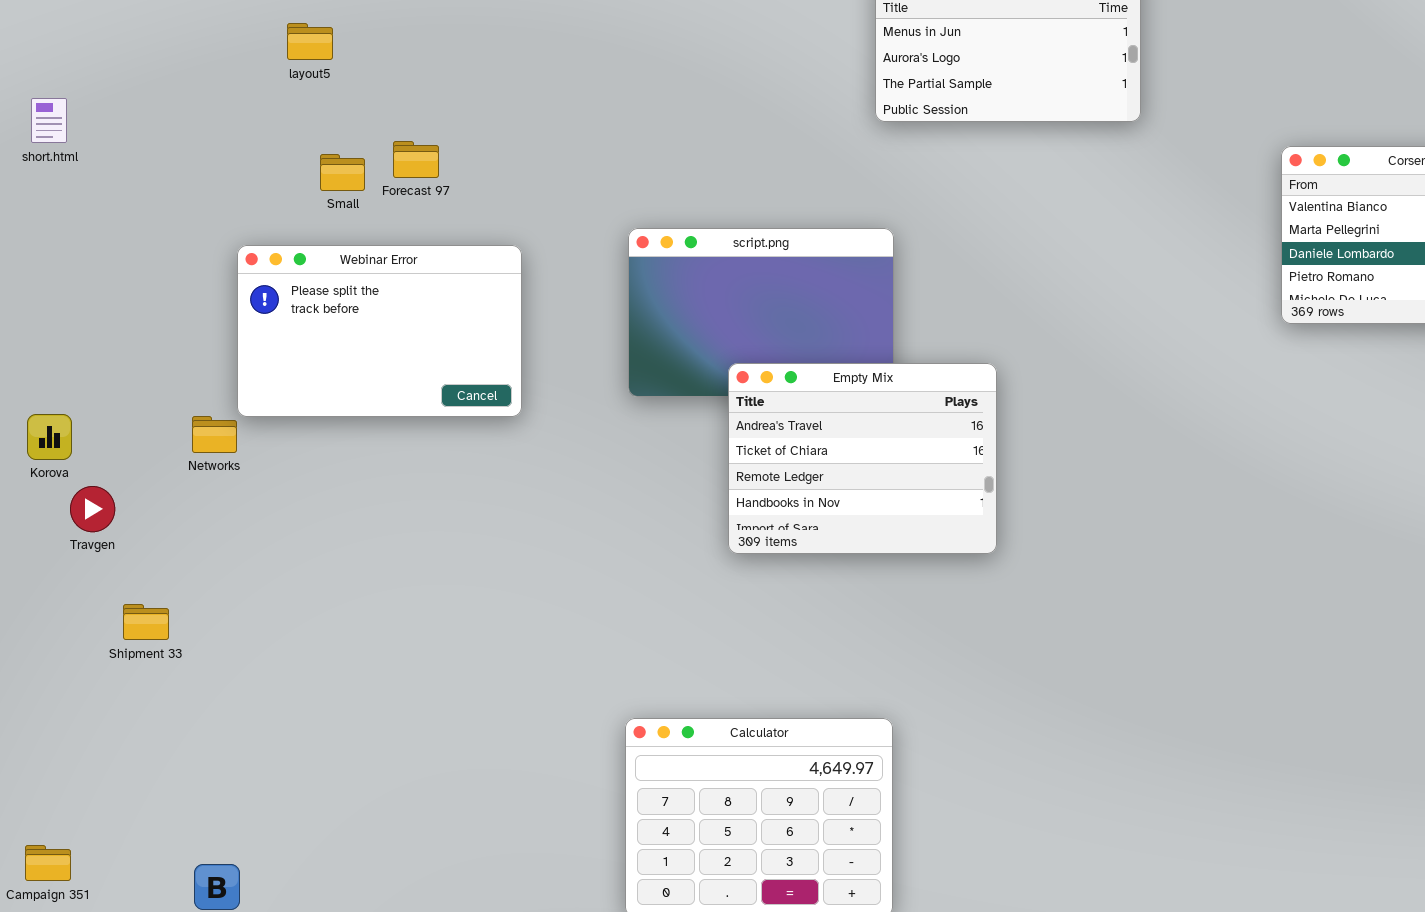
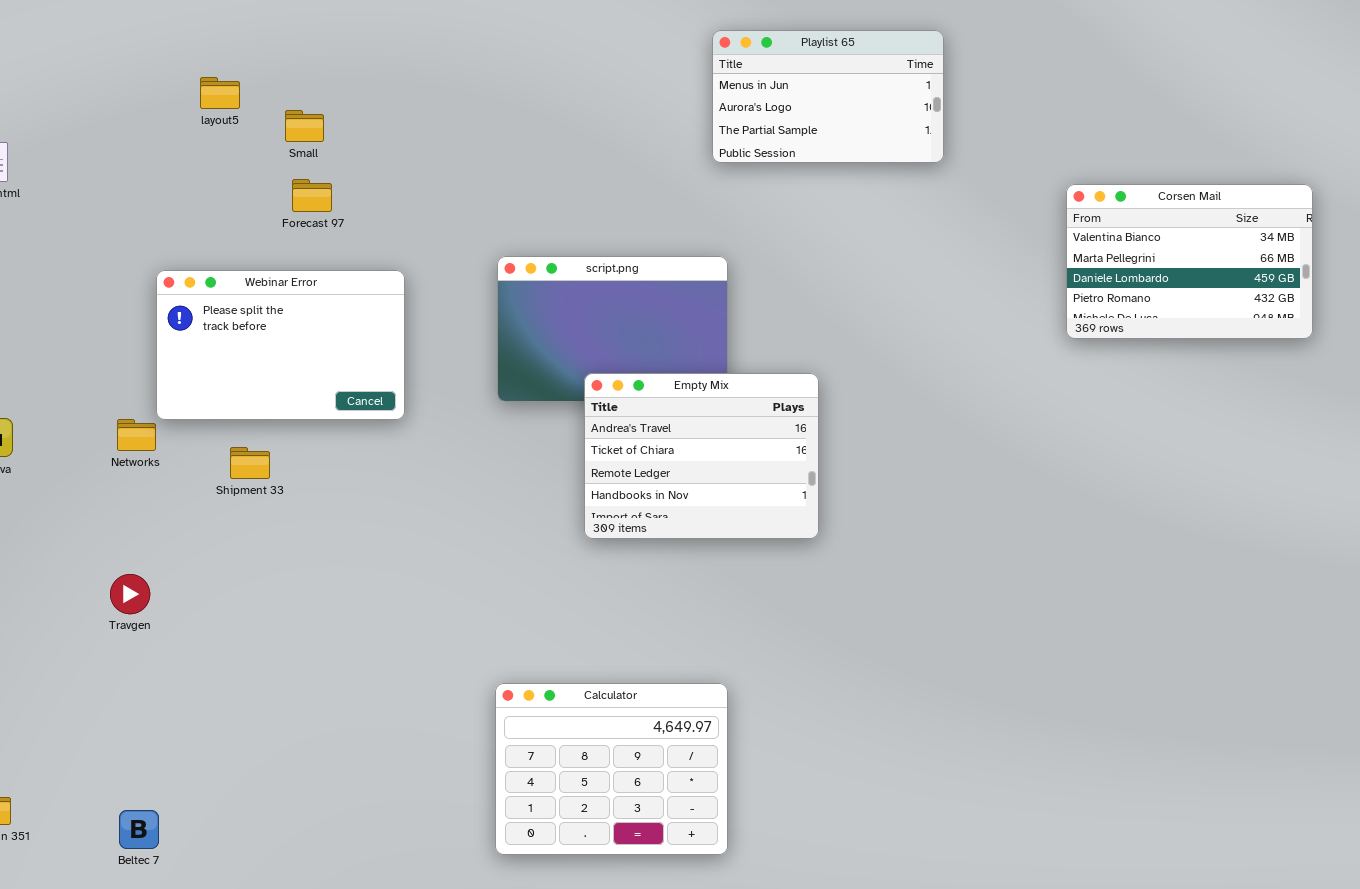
Small: [320,154,365,191] -> [285,110,324,142], moved
Travgen: [70,486,115,532] -> [110,574,150,614], moved
Shipment 33: [123,604,169,640] -> [230,447,270,479], moved

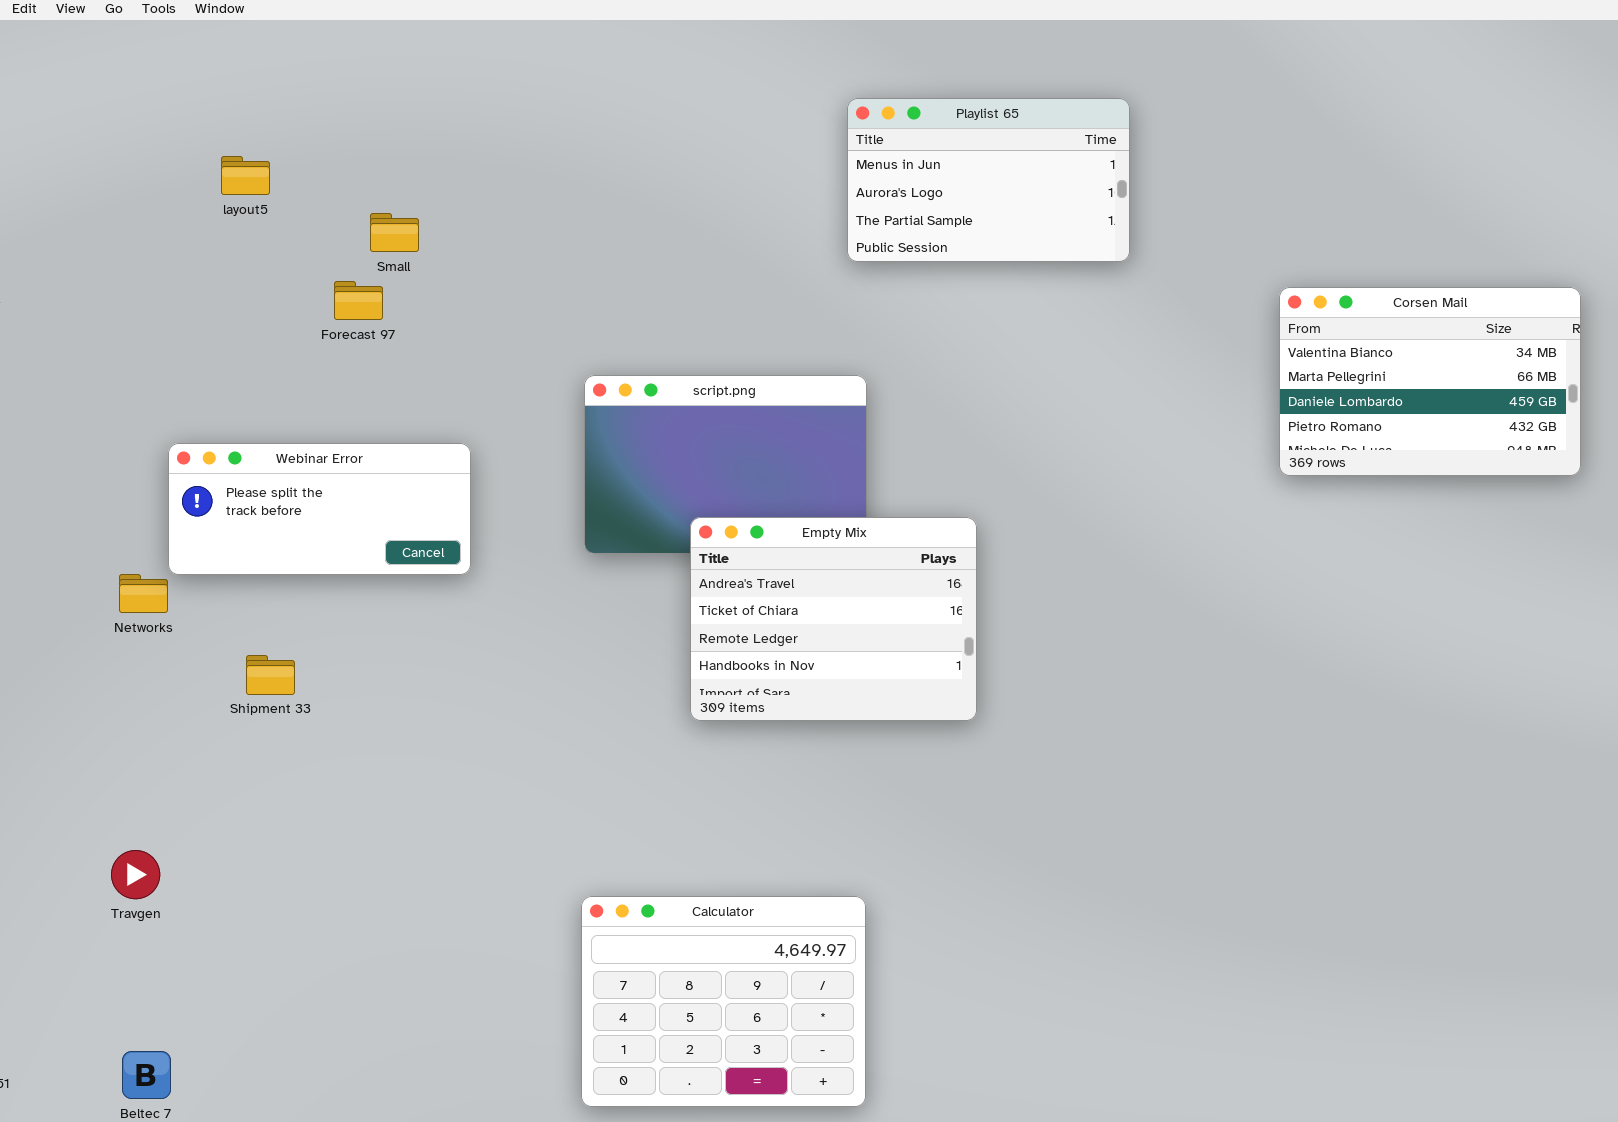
Small: [285,110,324,142] -> [370,213,419,252], moved
Webinar Error: [156,270,405,420] -> [168,443,471,575], resized
Shipment 33: [230,447,270,479] -> [246,655,295,695], moved
Travgen: [110,574,150,614] -> [111,850,160,899], moved

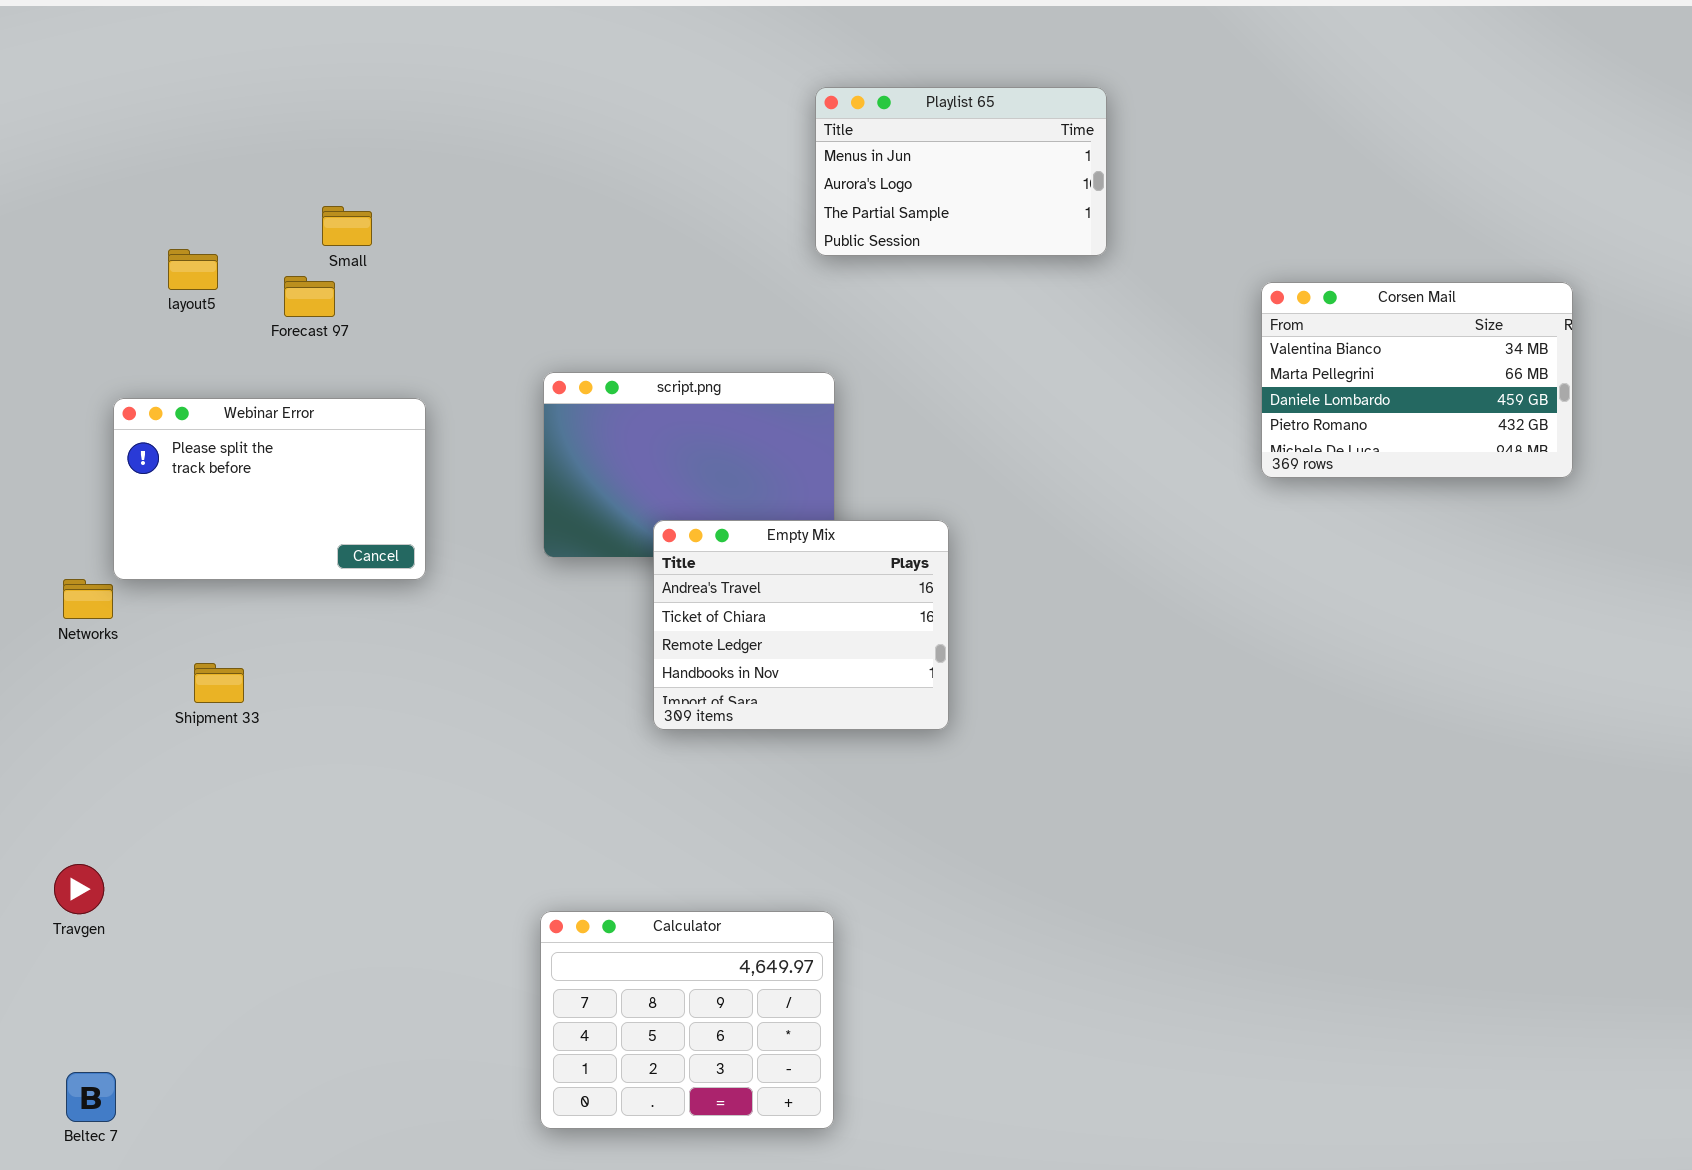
layout5: [221,156,270,195] -> [168,249,218,290], moved
Webinar Error: [168,443,471,575] -> [113,398,426,580], resized

